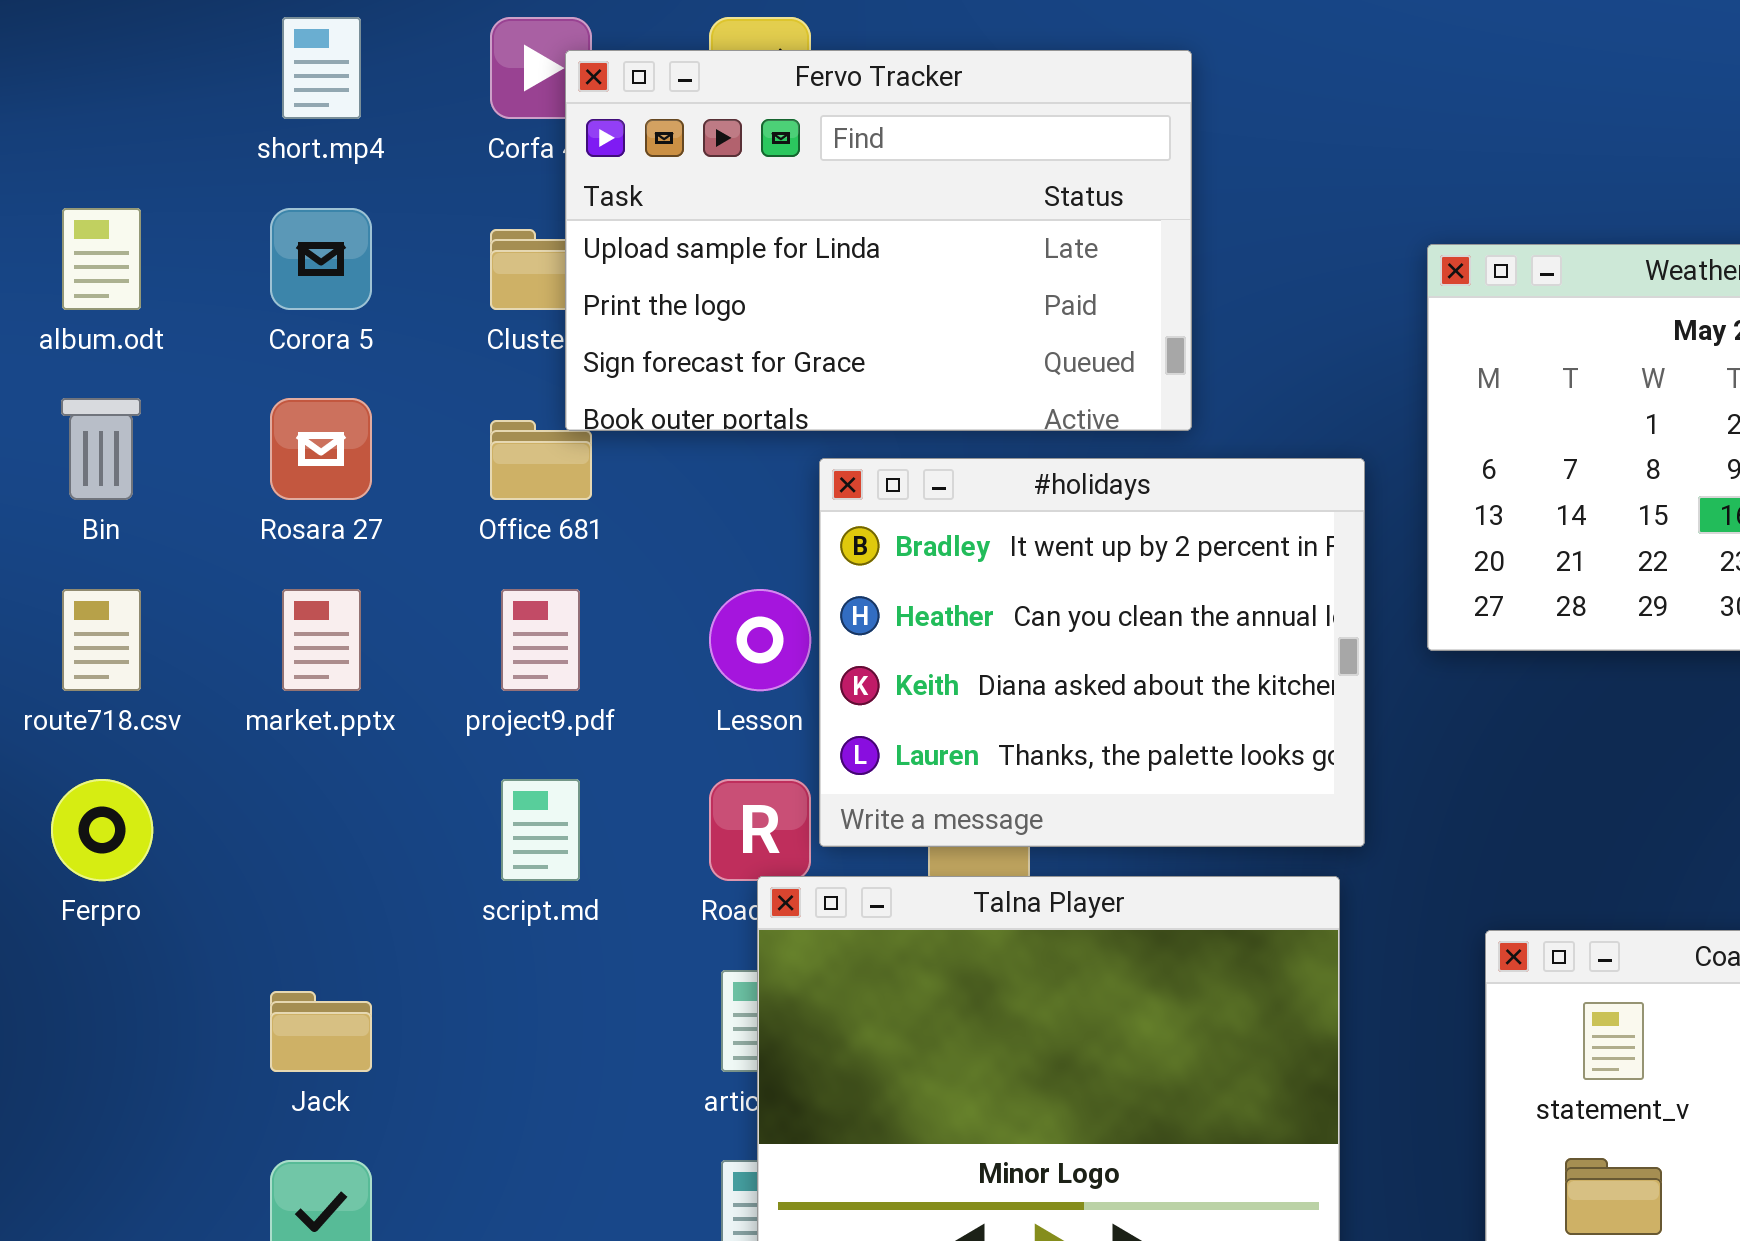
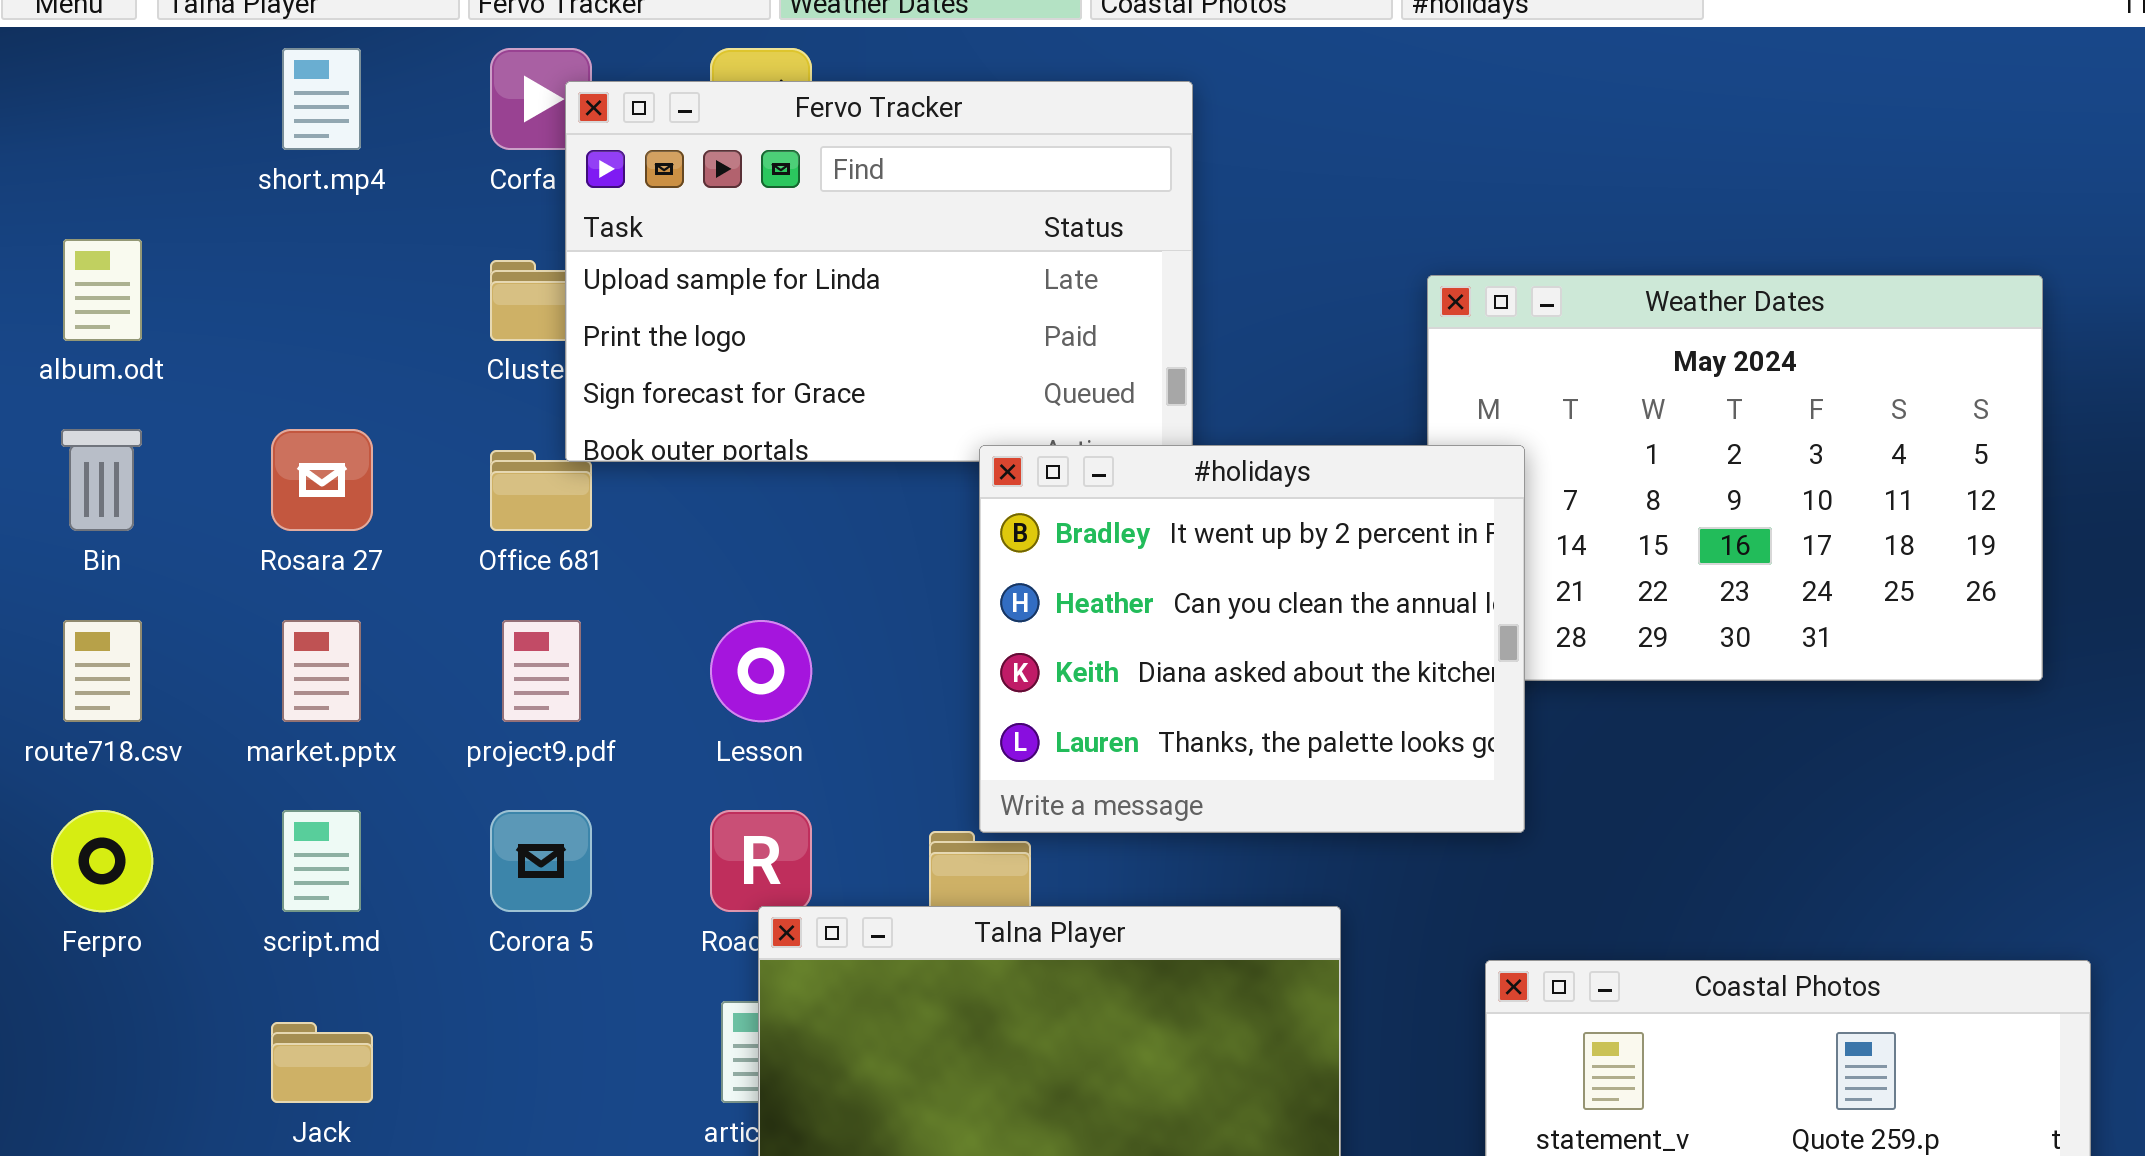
Corora 5: [270,208,372,310] -> [490,810,592,912], moved
#holidays: [819,458,1365,847] -> [979,445,1525,833], moved
script.md: [501,779,580,881] -> [282,810,361,912], moved

